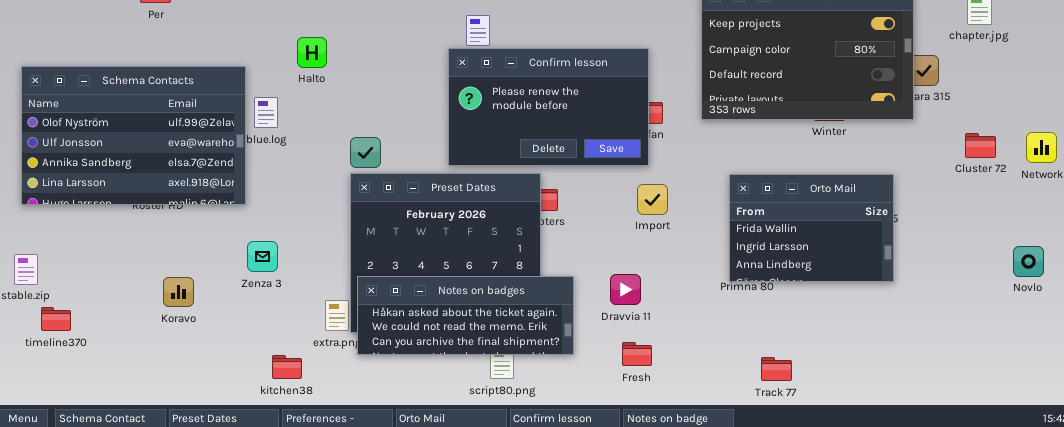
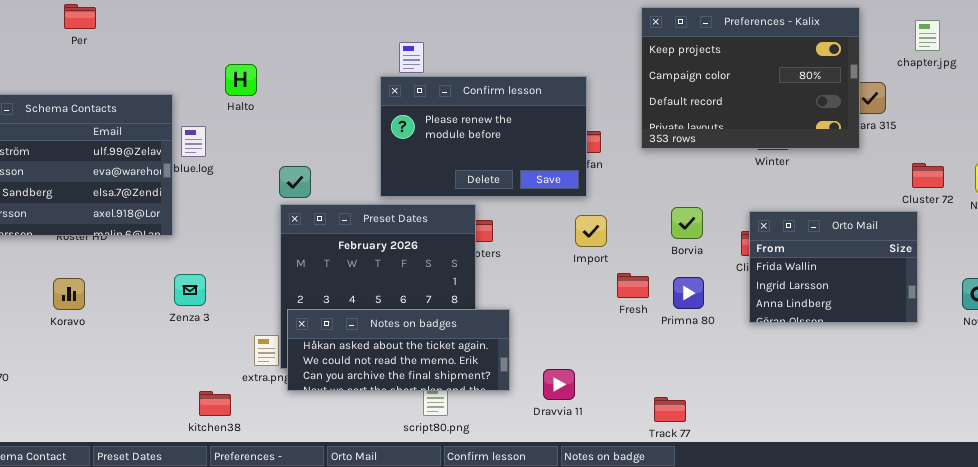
Orto Mail: [729,174,894,282] -> [749,211,918,323], moved
Dravvia 11: [610,274,641,305] -> [543,369,575,400], moved
Koravo: [163,277,194,307] -> [53,278,85,310], moved
Fresh: [622,342,652,366] -> [617,273,649,298], moved
Track 77: [761,357,792,381] -> [654,397,686,422], moved

